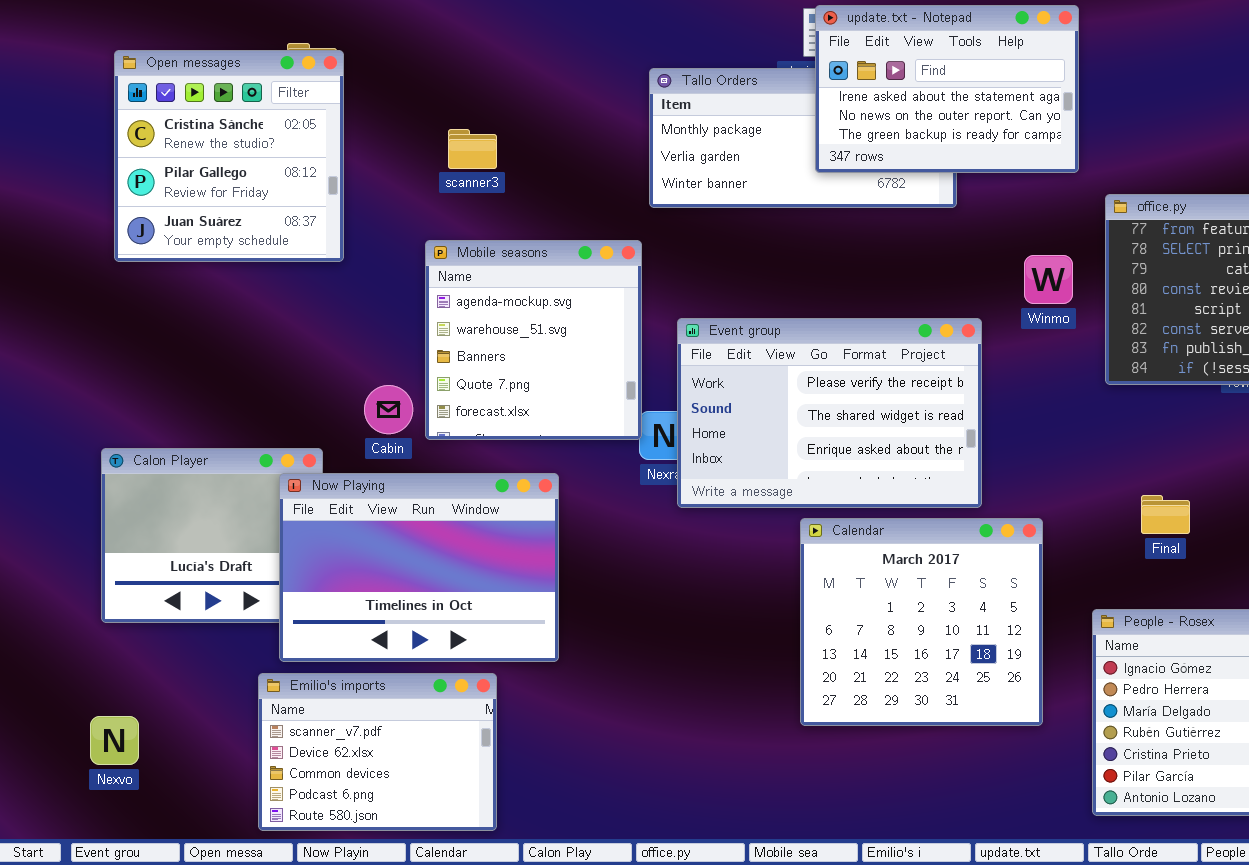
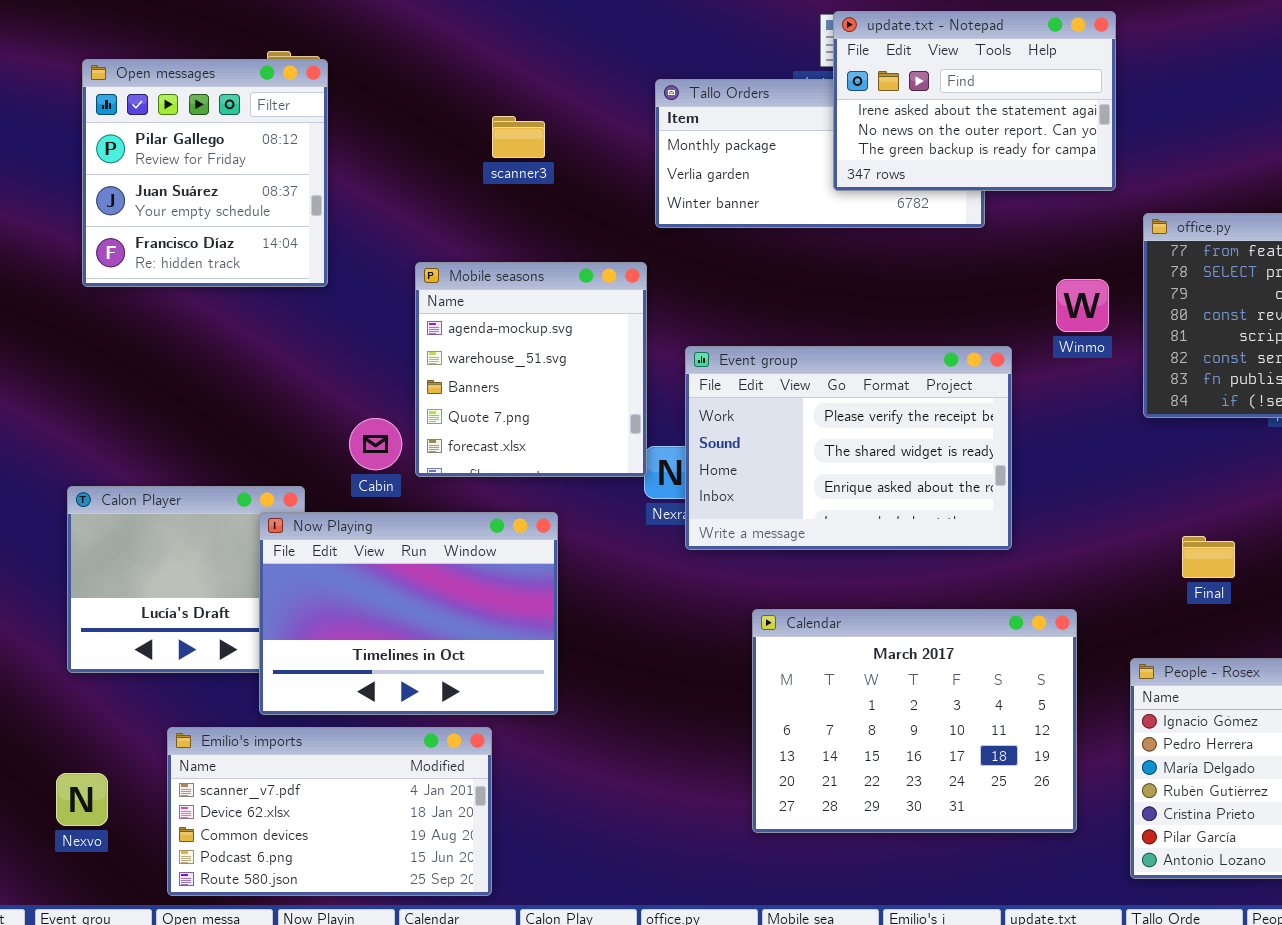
Open messages: [114,50,344,262] -> [82,59,328,287], scrolled down 1 row
scanner3: [448,129,497,169] -> [492,116,545,158], moved
Calendar: [800,518,1043,726] -> [752,609,1077,833], moved, resized
Emilio's imports: [258,673,497,831] -> [167,727,492,896], resized

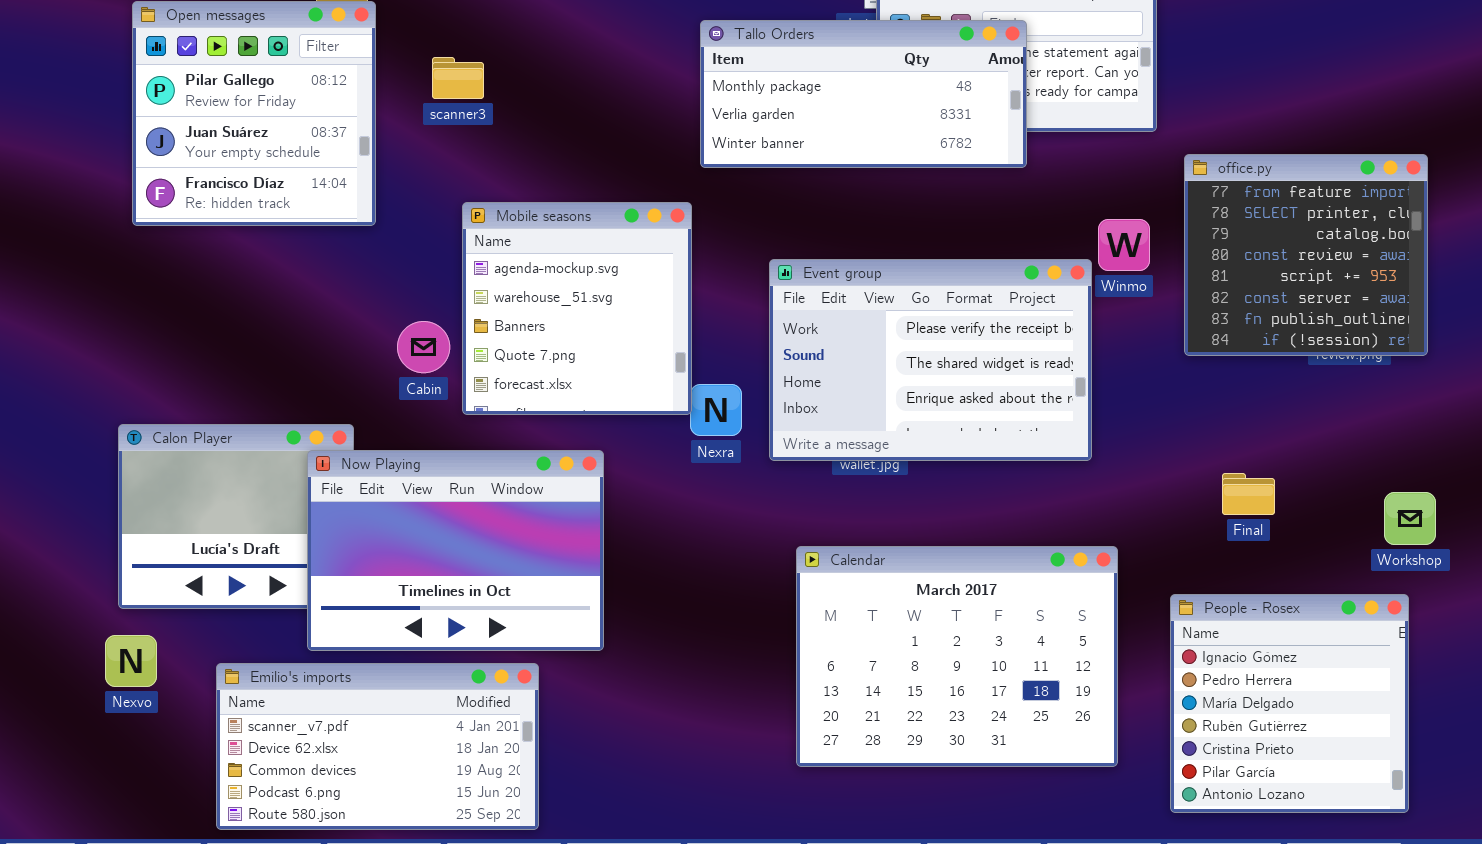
Tallo Orders: [655,79,985,228] -> [700,20,1027,168], raised
scanner3: [492,116,545,158] -> [432,57,484,99], moved
Event group: [685,346,1012,550] -> [769,259,1092,461], moved
Cabin: [349,418,402,470] -> [397,321,450,373], moved
Nexvo: [56,773,108,826] -> [105,635,157,687], moved

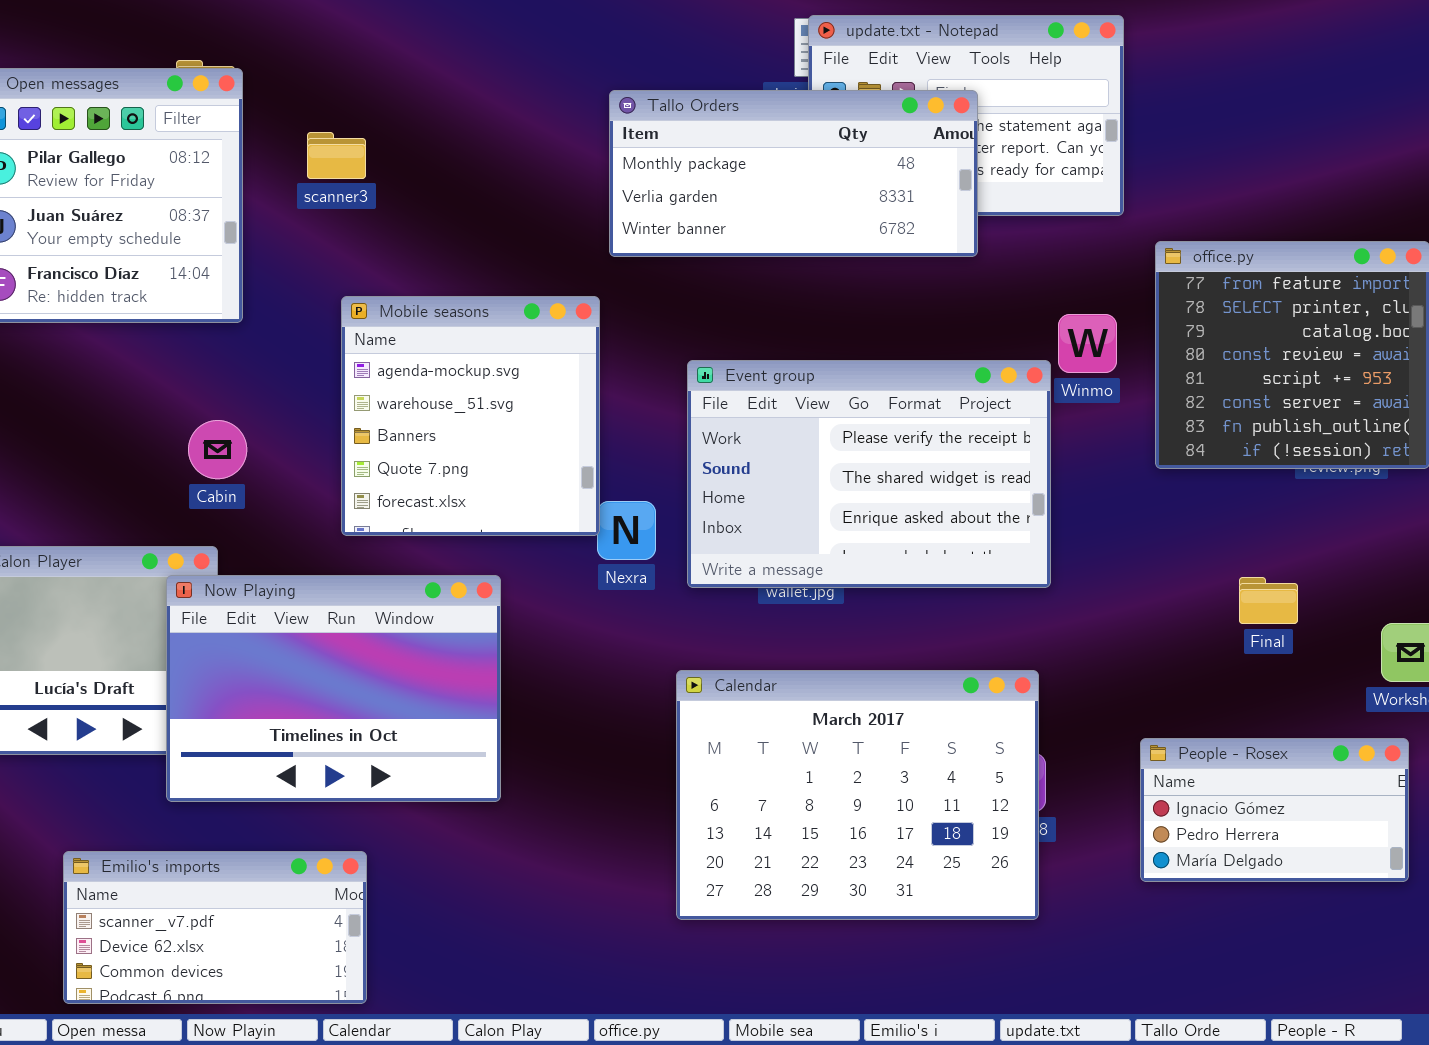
Cabin: [397,321,450,373] -> [188,420,247,479], moved
Final: [1222,473,1275,515] -> [1239,577,1298,624], moved
Calendar: [796,546,1118,767] -> [676,670,1039,920], moved
People - Rosex: [1170,594,1409,813] -> [1140,738,1409,882], resized
Emilio's imports: [216,663,539,830] -> [63,851,367,1004], resized

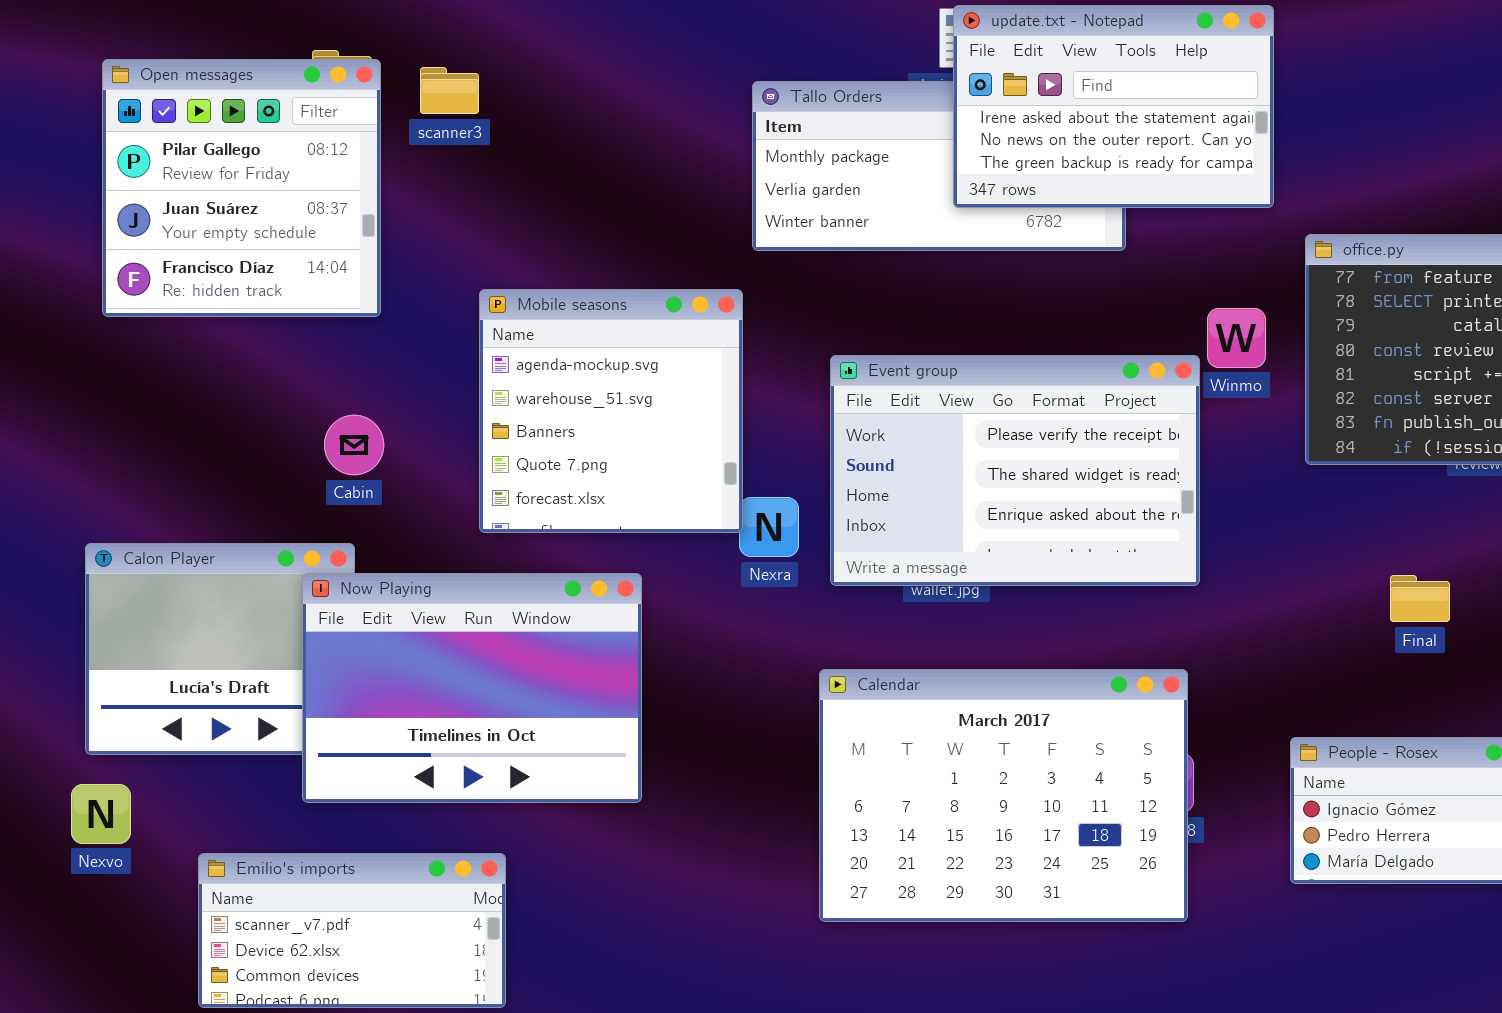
update.txt - Notepad: [808,15,1124,216] -> [953,5,1274,208], raised
scanner3: [307,132,366,179] -> [420,67,479,114], moved

